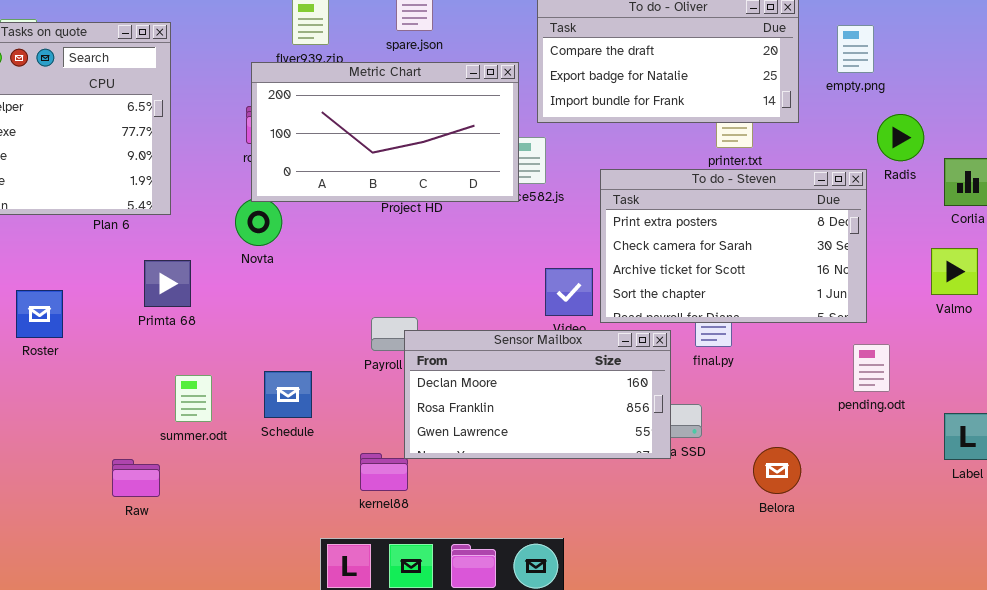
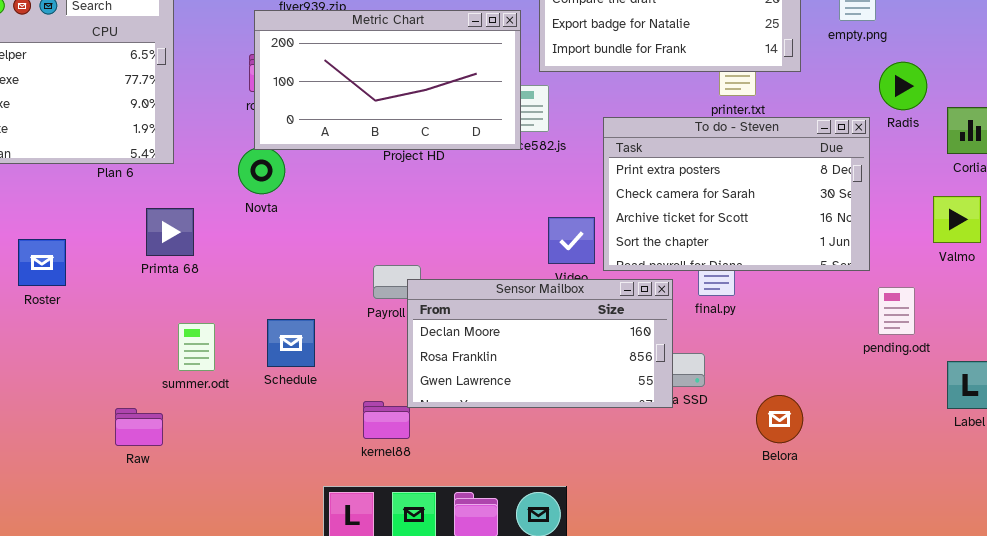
pending.odt: [853,344,890,392] -> [878,287,915,335], moved

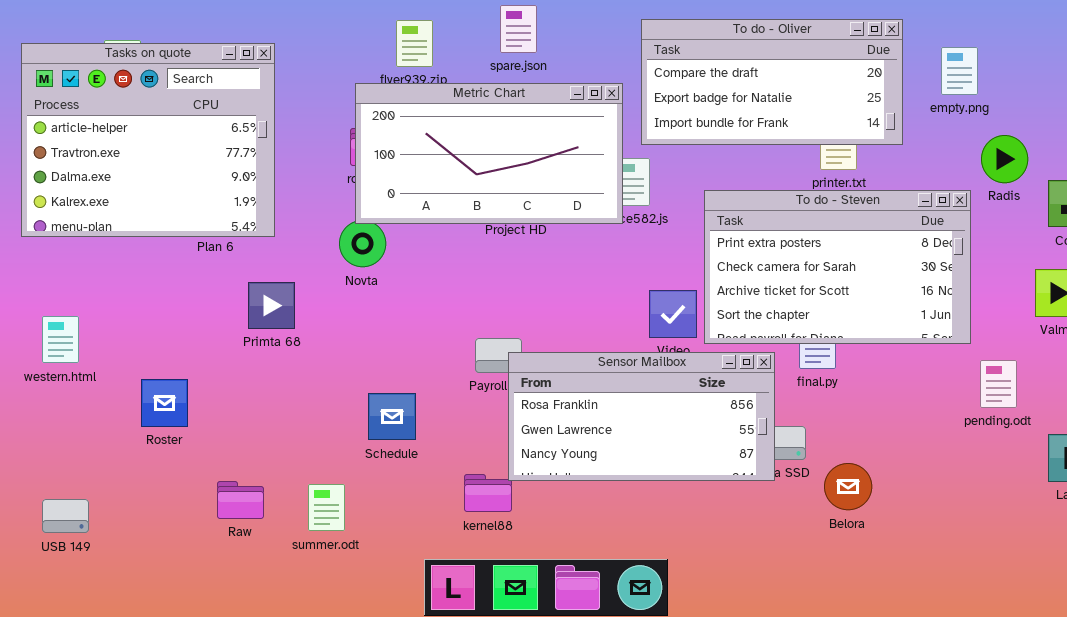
Roster: [18,239,66,286] -> [141,379,188,427], moved
Sensor Mailbox: [407,279,673,408] -> [508,352,775,481], scrolled down 1 row
summer.odt: [178,323,215,371] -> [308,484,345,531], moved
Belora: [756,395,803,443] -> [824,463,872,510], moved

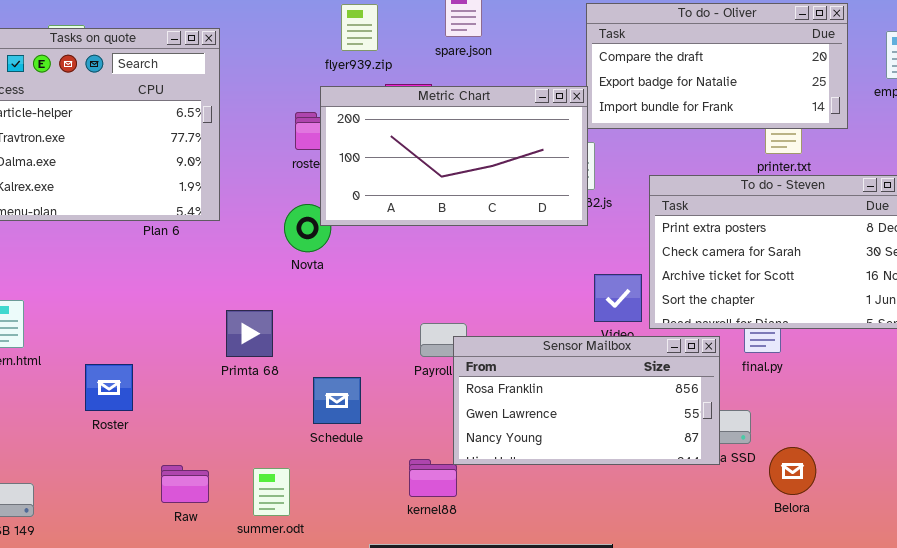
Metric Chart: [355,83,623,224] -> [320,86,588,226], moved
Primta 68: [248,282,295,329] -> [226,310,273,357], moved

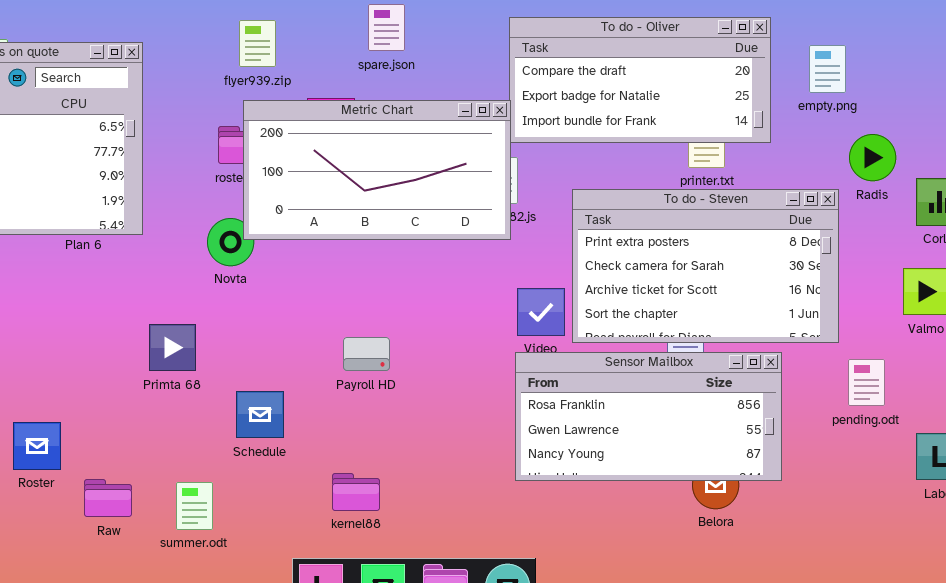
flyer939.zip: [341,4,378,51] -> [239,20,276,67], moved
Sensor Mailbox: [453,336,720,465] -> [515,352,782,481], moved
Roster: [85,364,133,411] -> [13,422,61,470], moved

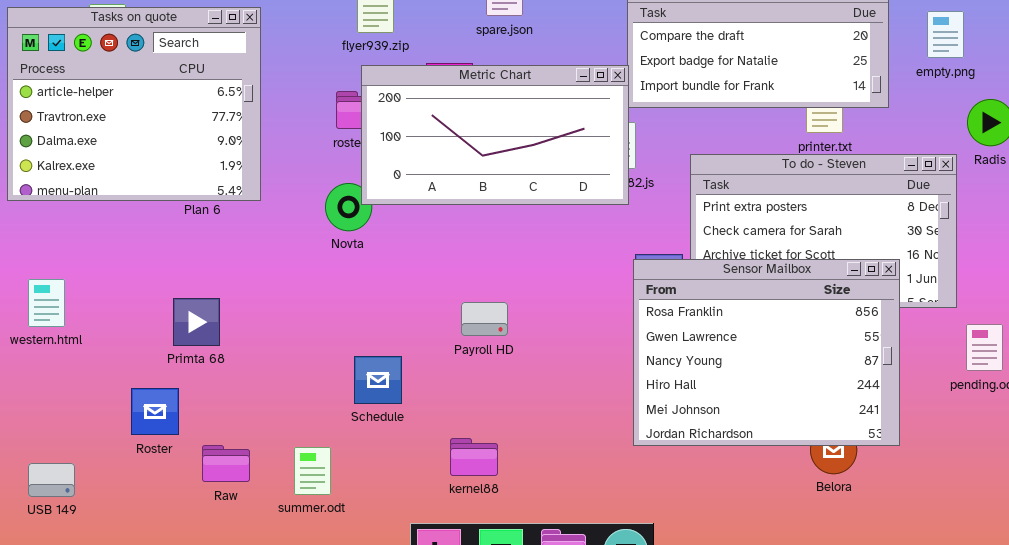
Primta 68: [149,324,196,371] -> [173,298,220,346], moved
Sensor Mailbox: [515,352,782,481] -> [633,259,900,446], resized

